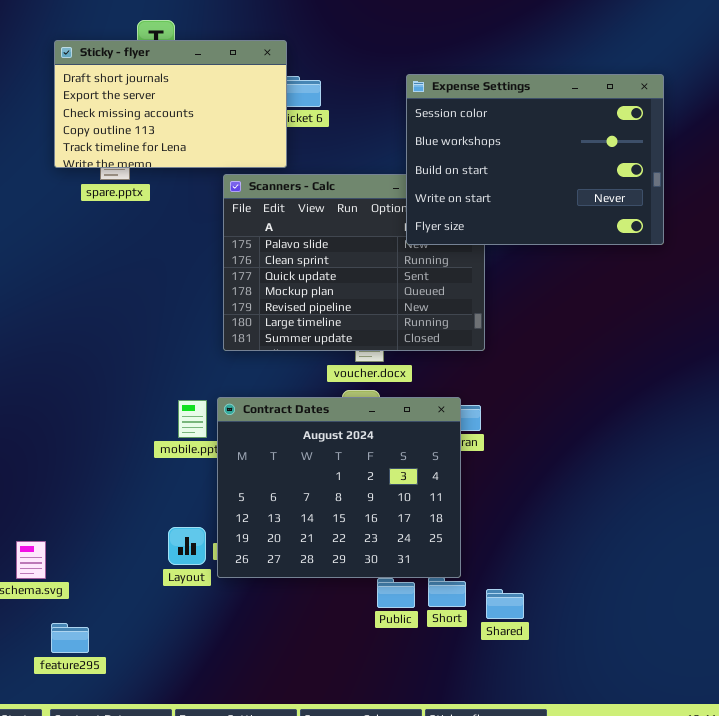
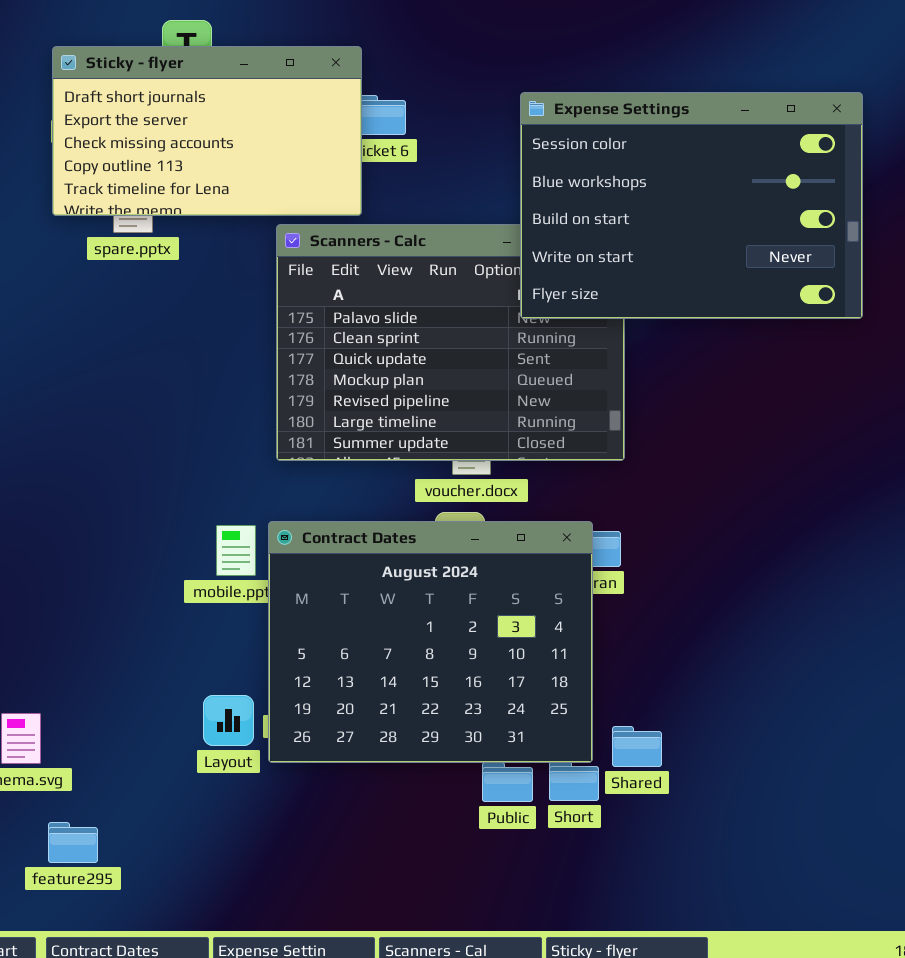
Shared: [486,589,524,619] -> [612,726,662,767], moved

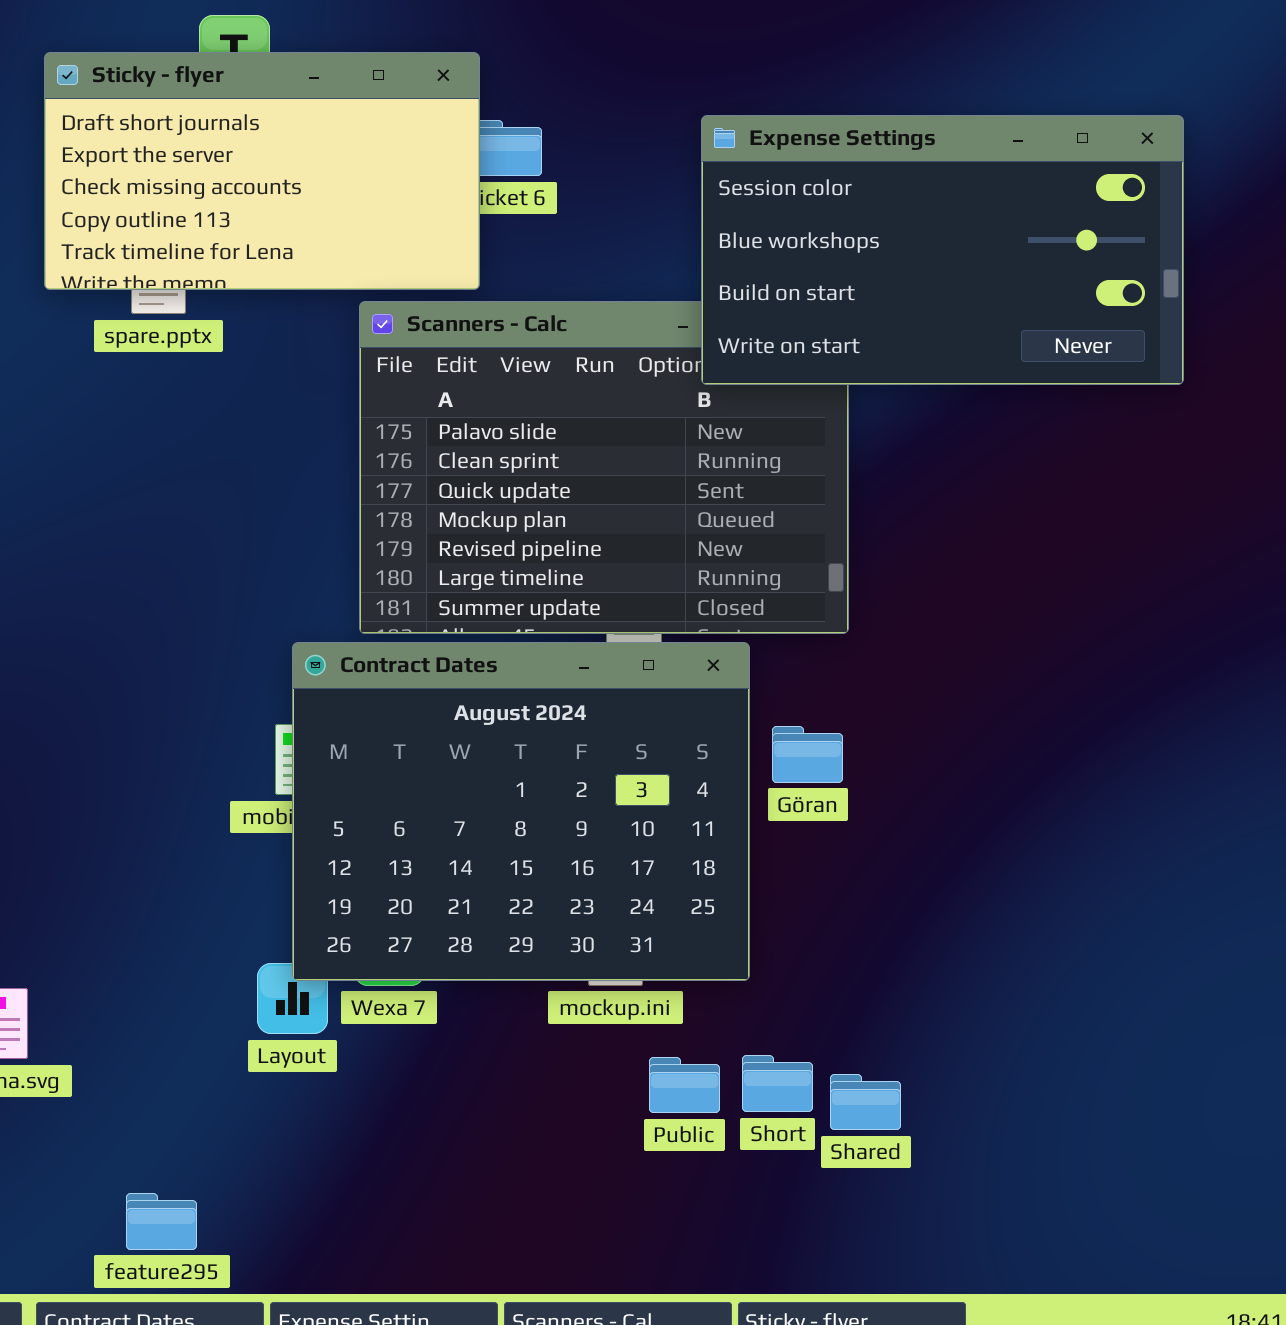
Expense Settings: [520,92,863,319] -> [701,115,1184,385], resized
Contract Dates: [268,521,593,763] -> [292,642,750,981], moved
Shared: [612,726,662,767] -> [830,1074,901,1130], moved
feature295: [48,822,98,863] -> [126,1193,197,1250], moved

